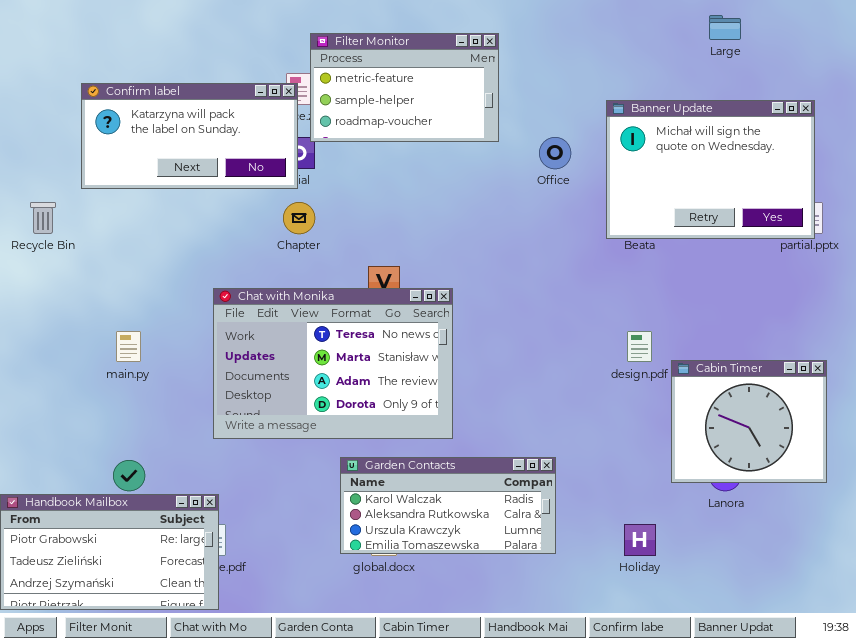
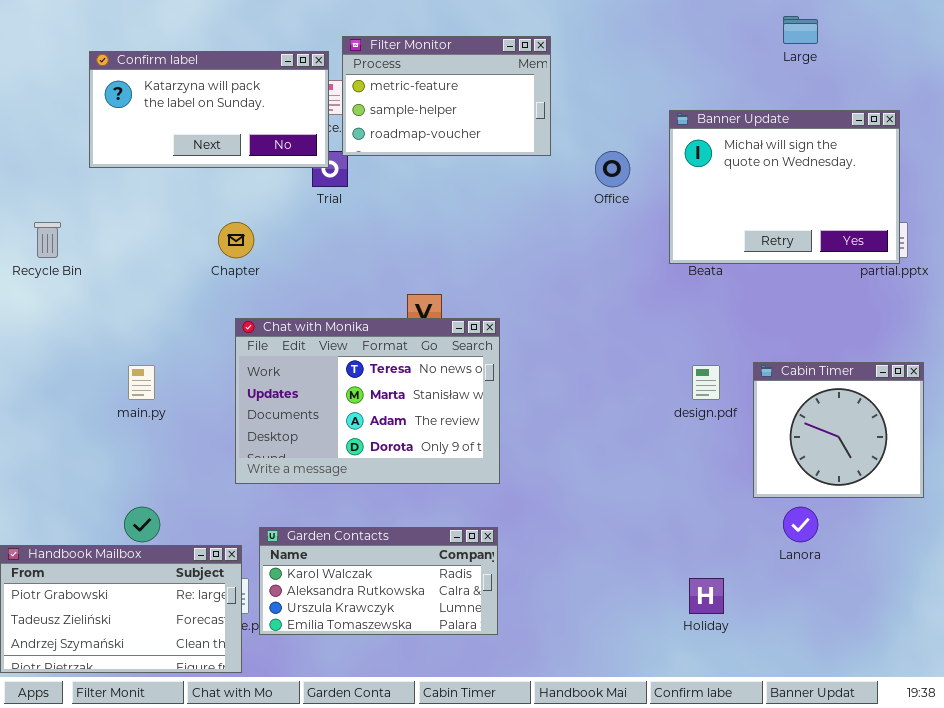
Confirm label: [81,83,298,189] -> [89,51,329,168], moved
Chapter: [283,202,315,234] -> [218,222,254,258], moved
Cabin Timer: [671,360,827,483] -> [753,362,924,498], moved
Garden Contacts: [340,457,556,554] -> [259,527,498,635], moved

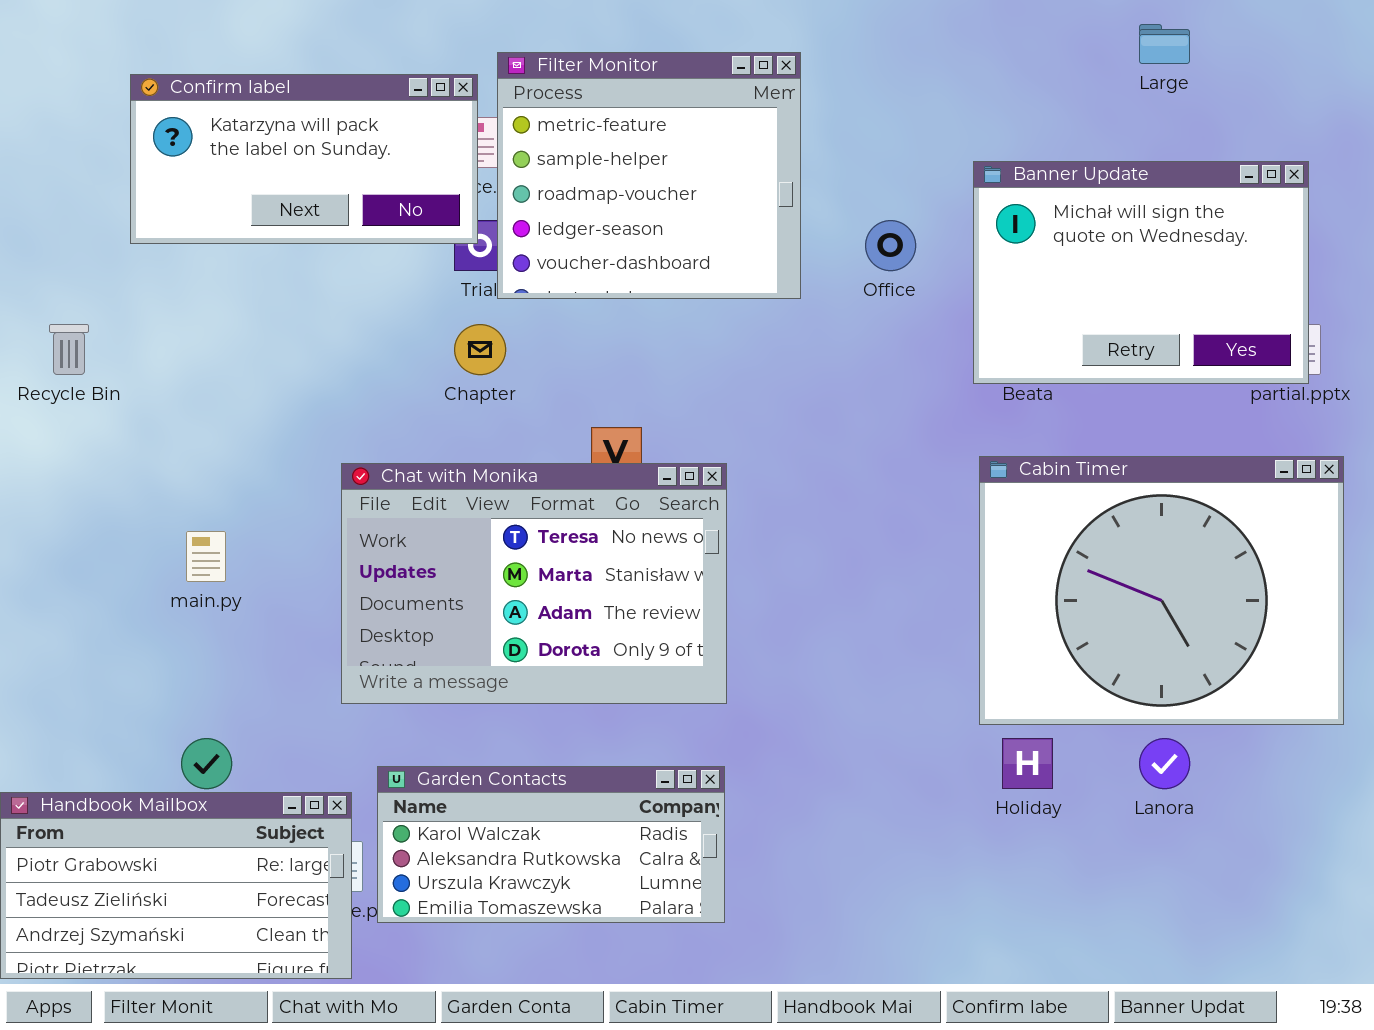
Filter Monitor: [342,36,551,156] -> [497,52,801,299], resized
Chapter: [218,222,254,258] -> [454,324,506,375], moved
Cabin Timer: [753,362,924,498] -> [979,456,1344,725], resized
Holiday: [689,578,724,614] -> [1002,738,1053,789], moved

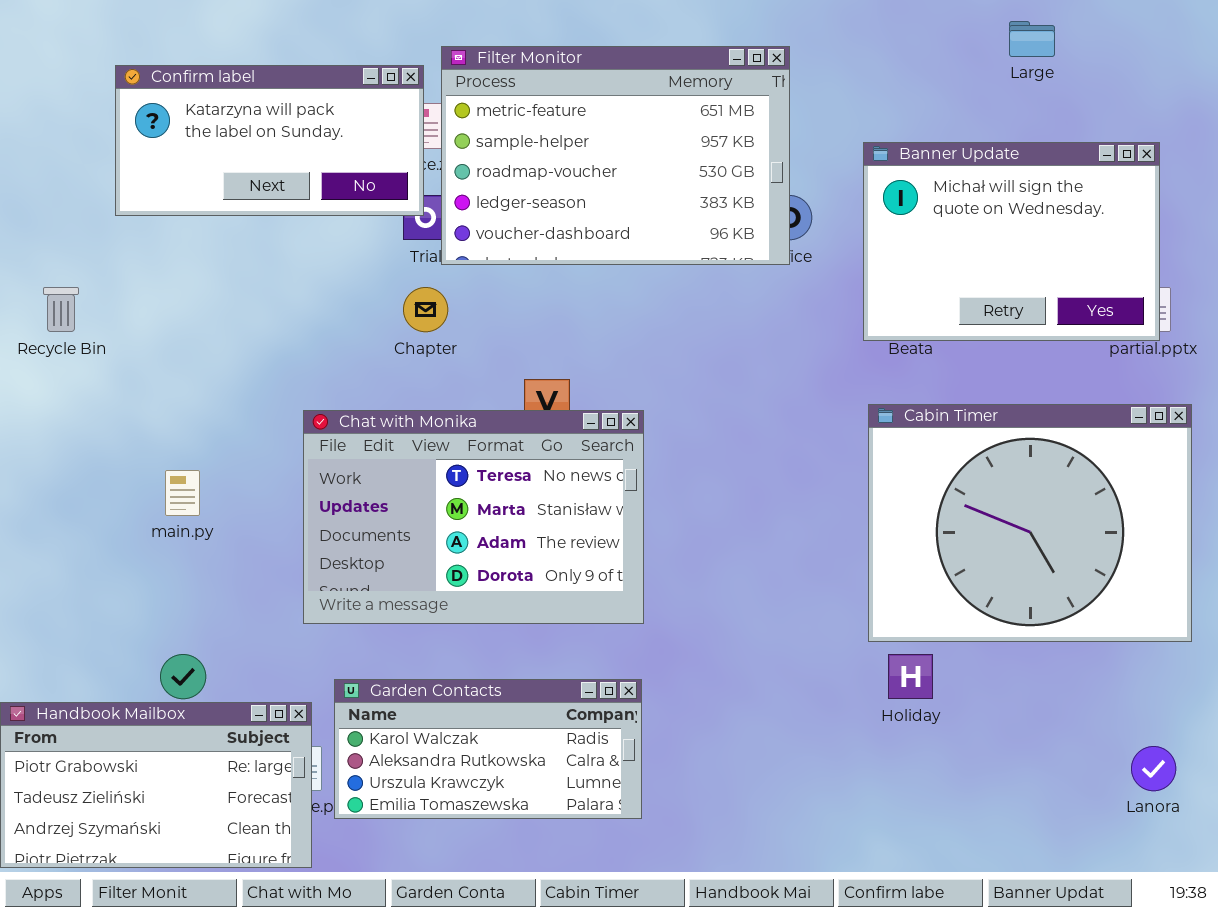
Filter Monitor: [497,52,801,299] -> [441,46,790,265], resized
Lanora: [1139,738,1190,789] -> [1131,746,1176,791], moved

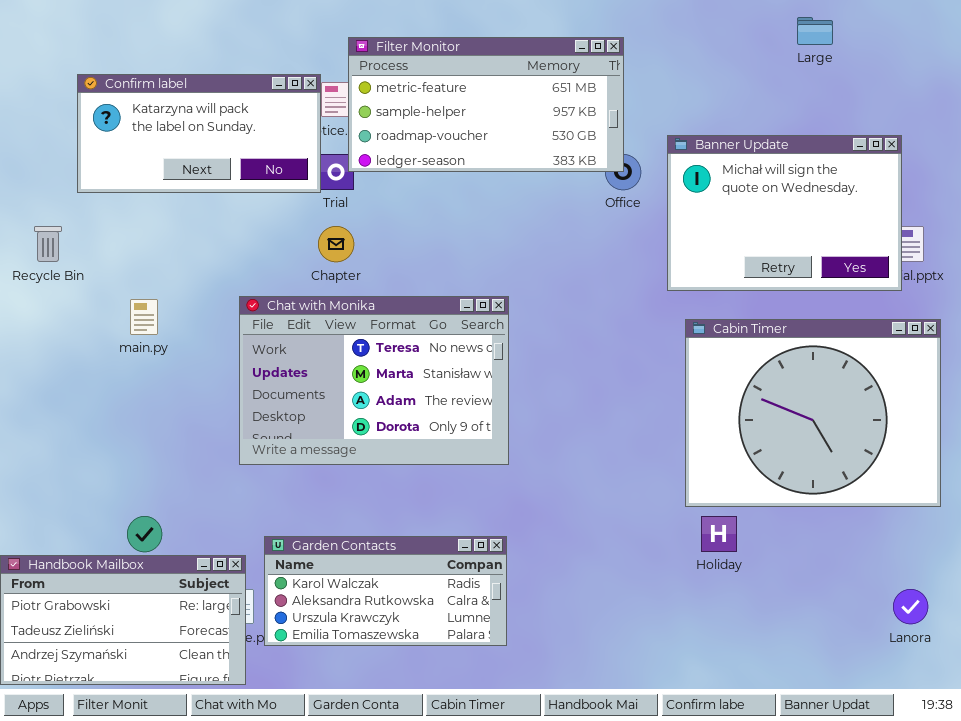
Filter Monitor: [441,46,790,265] -> [348,37,624,172], resized
Confirm label: [115,65,424,216] -> [77,74,321,193], moved
Banner Update: [863,142,1160,341] -> [667,135,902,291], moved
Chat with Monika: [303,410,644,624] -> [239,296,509,465], moved
main.py: [165,470,200,516] -> [130,299,158,335], moved

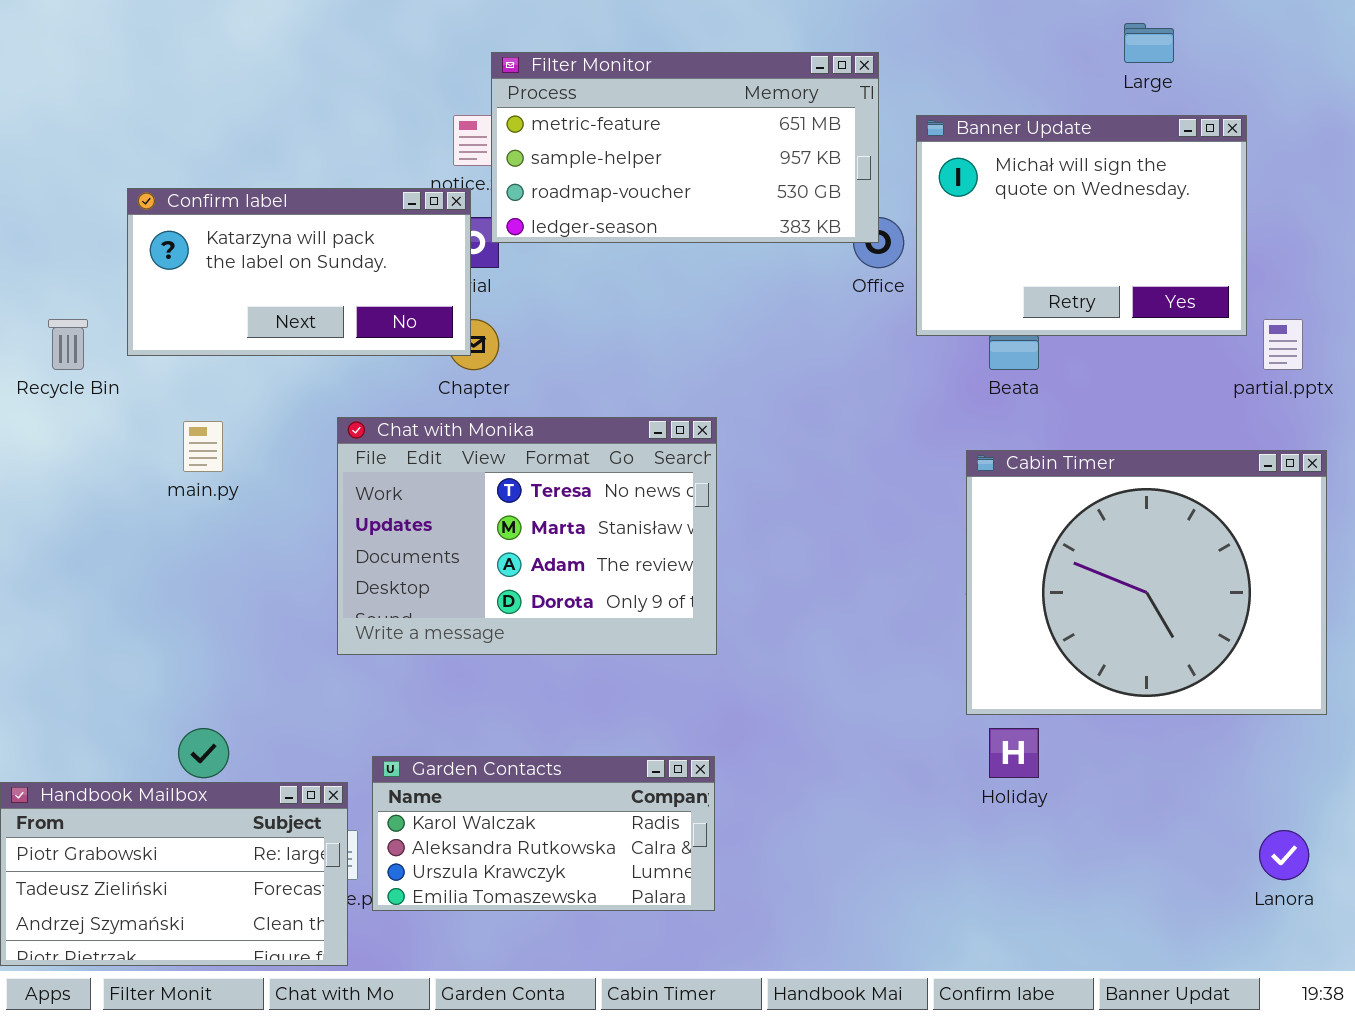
Confirm label: [77,74,321,193] -> [127,188,471,356], moved
Banner Update: [667,135,902,291] -> [916,115,1247,336], moved

